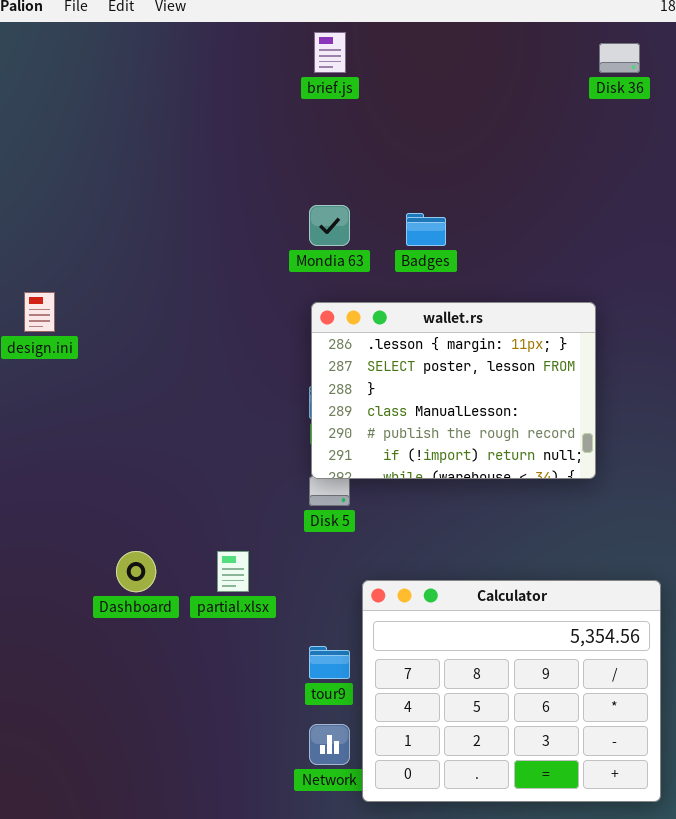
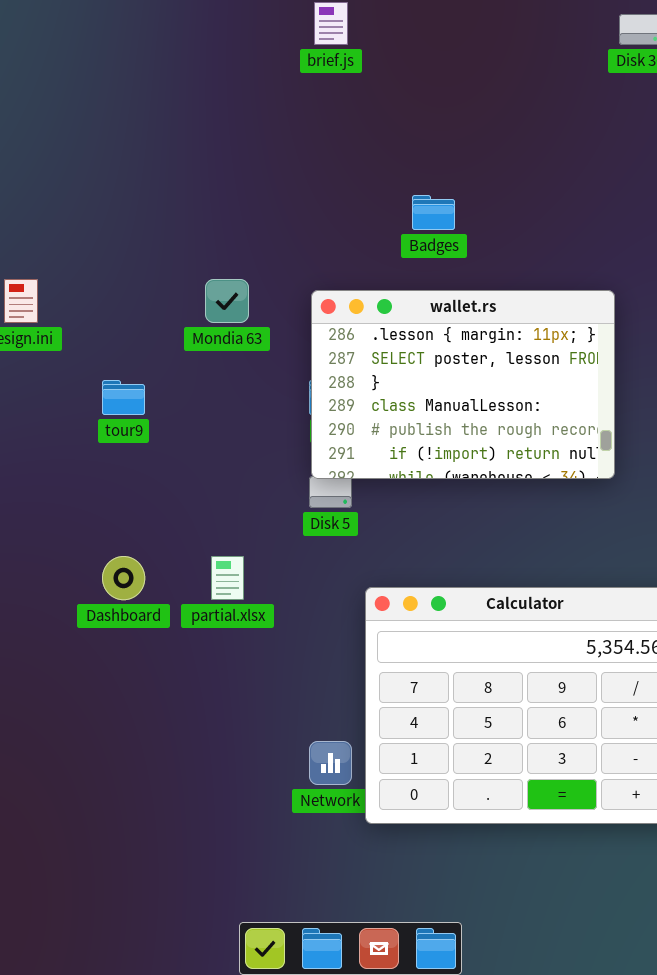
Mondia 63: [309,205,350,246] -> [205,279,249,323], moved
tour9: [309,646,350,679] -> [102,380,145,415], moved

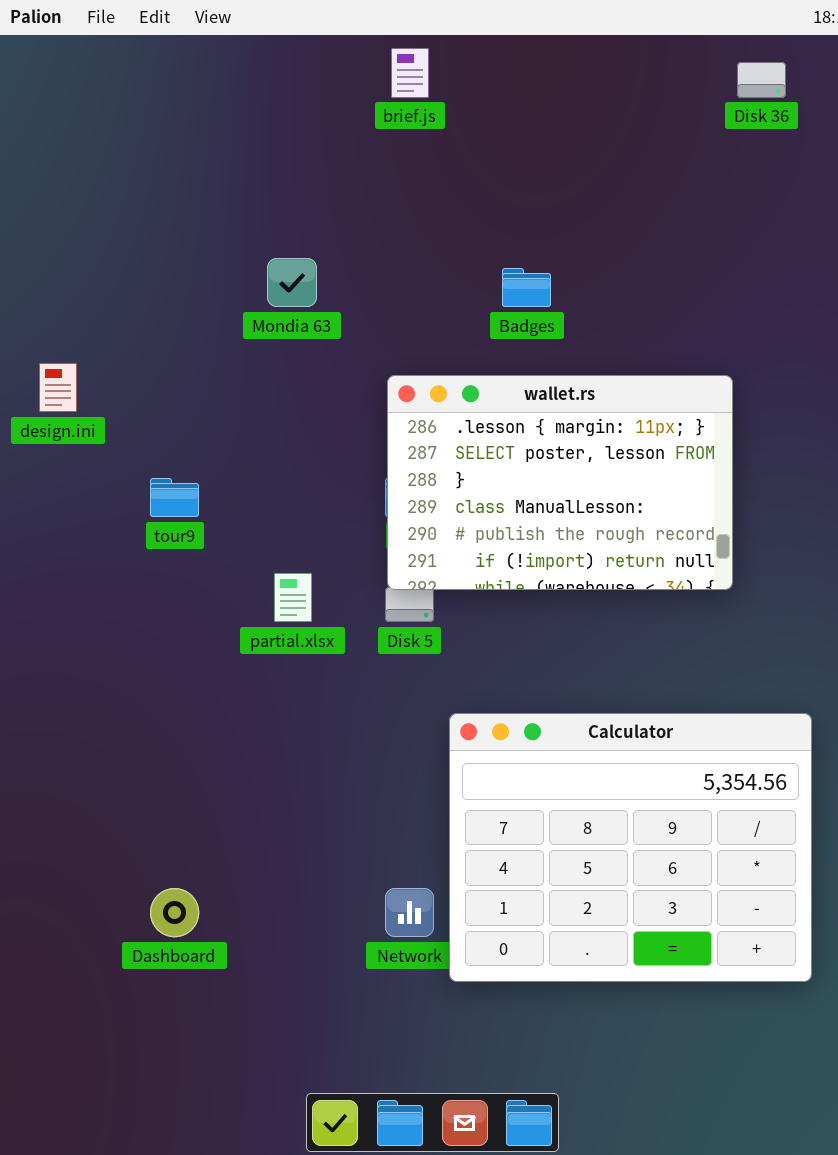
Mondia 63: [205,279,249,323] -> [267,258,317,307], moved
Dashboard: [102,556,145,600] -> [150,888,199,937], moved
partial.xlsx: [211,556,244,600] -> [274,573,312,622], moved

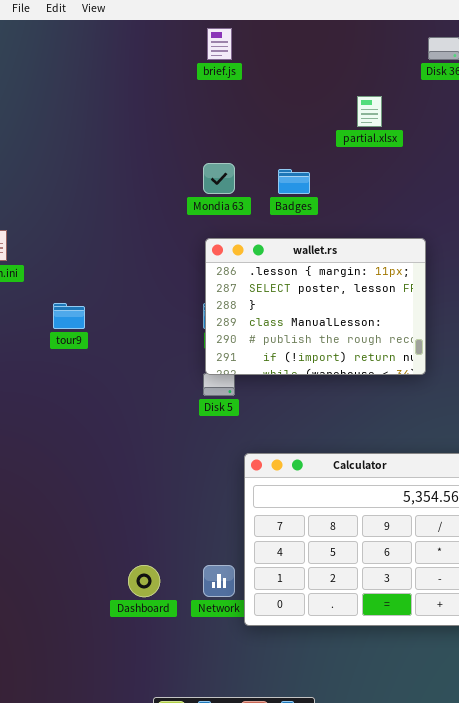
Mondia 63: [267,258,317,307] -> [203,163,235,194], moved
partial.xlsx: [274,573,312,622] -> [357,96,382,127], moved
Dashboard: [150,888,199,937] -> [128,565,160,597], moved

